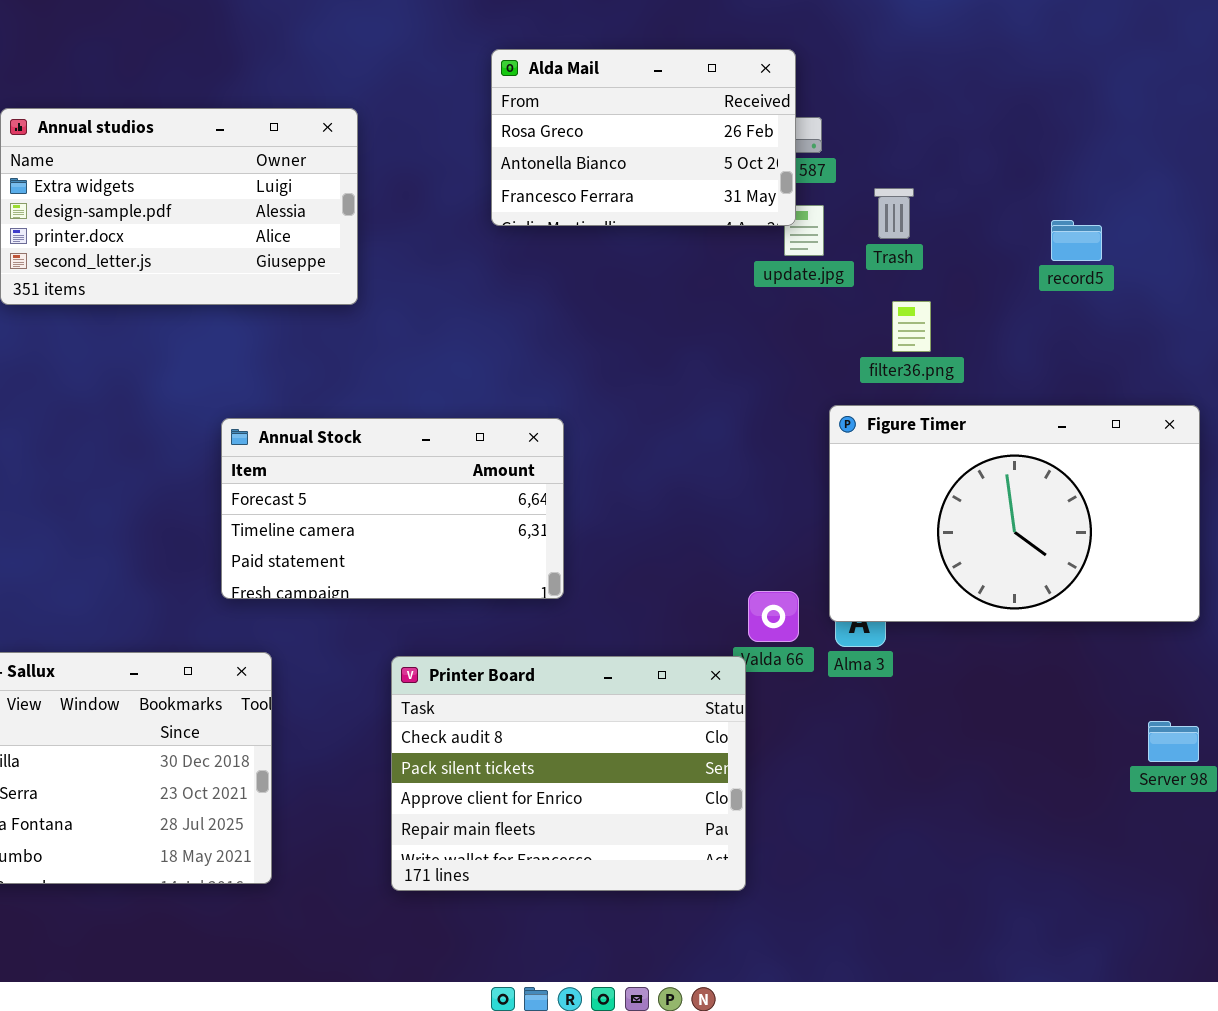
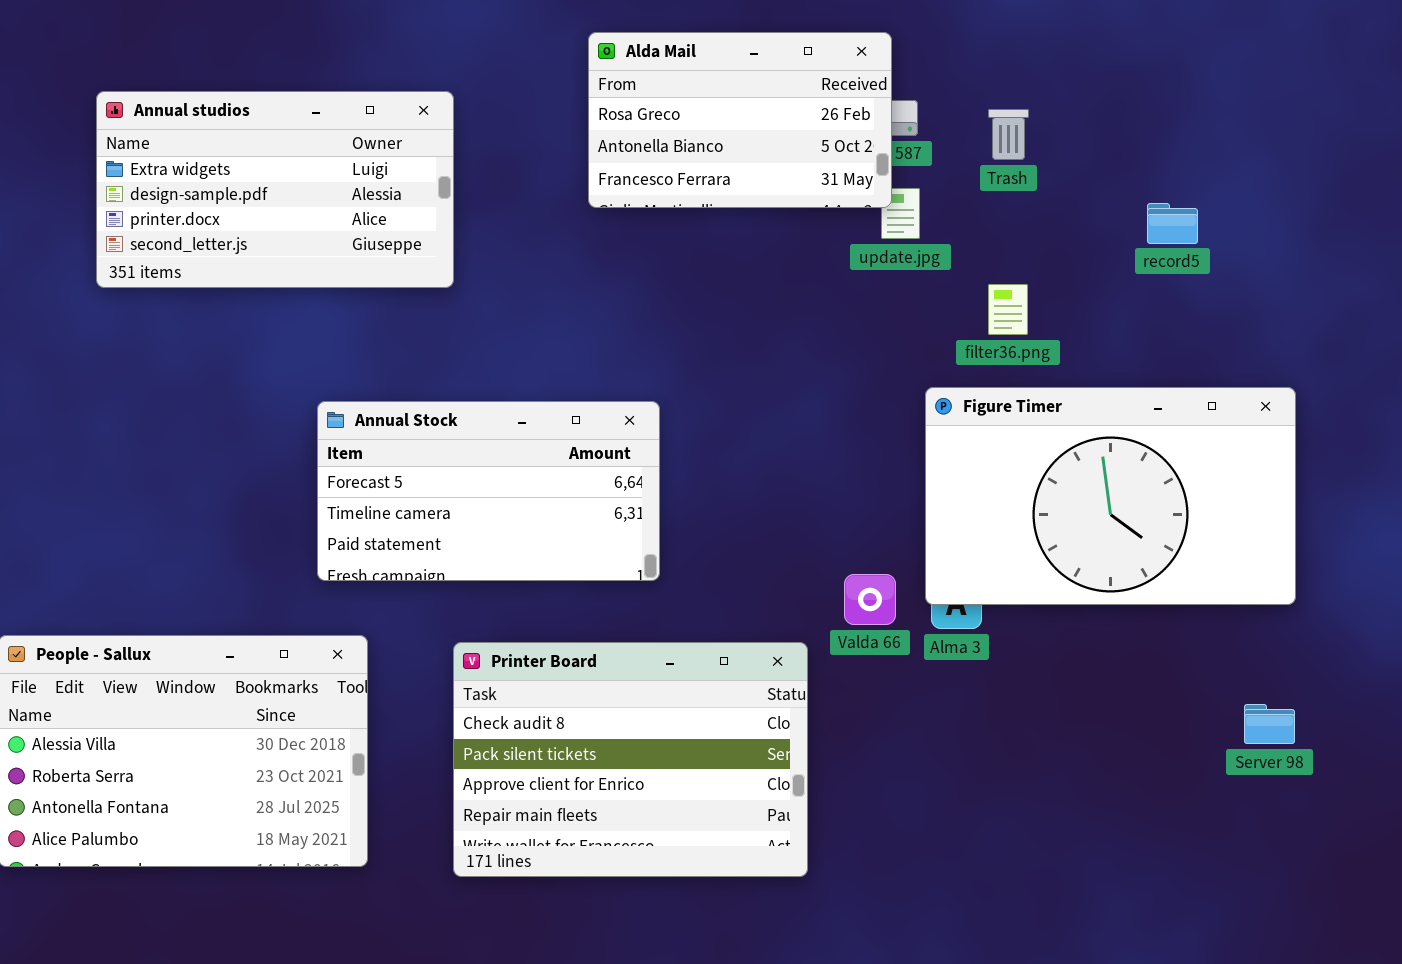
Trash: [874,188,914,239] -> [988,109,1029,160], moved
Printer Board: [391,656,746,891] -> [453,642,808,877], moved

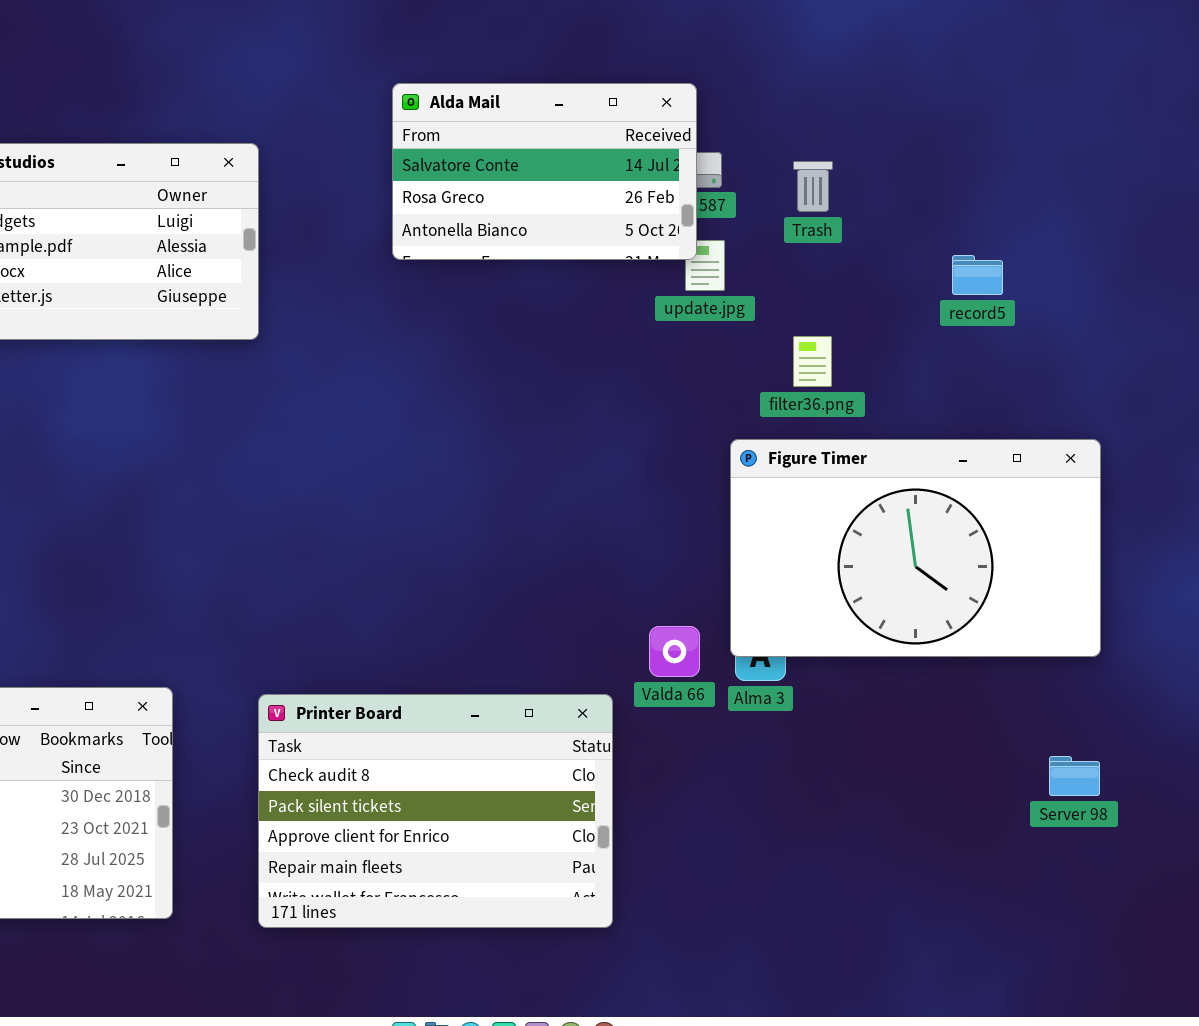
Alda Mail: [588,32,892,208] -> [392,83,697,260], scrolled up 1 row
Annual Stock: [317,401,660,581] -> none, closed

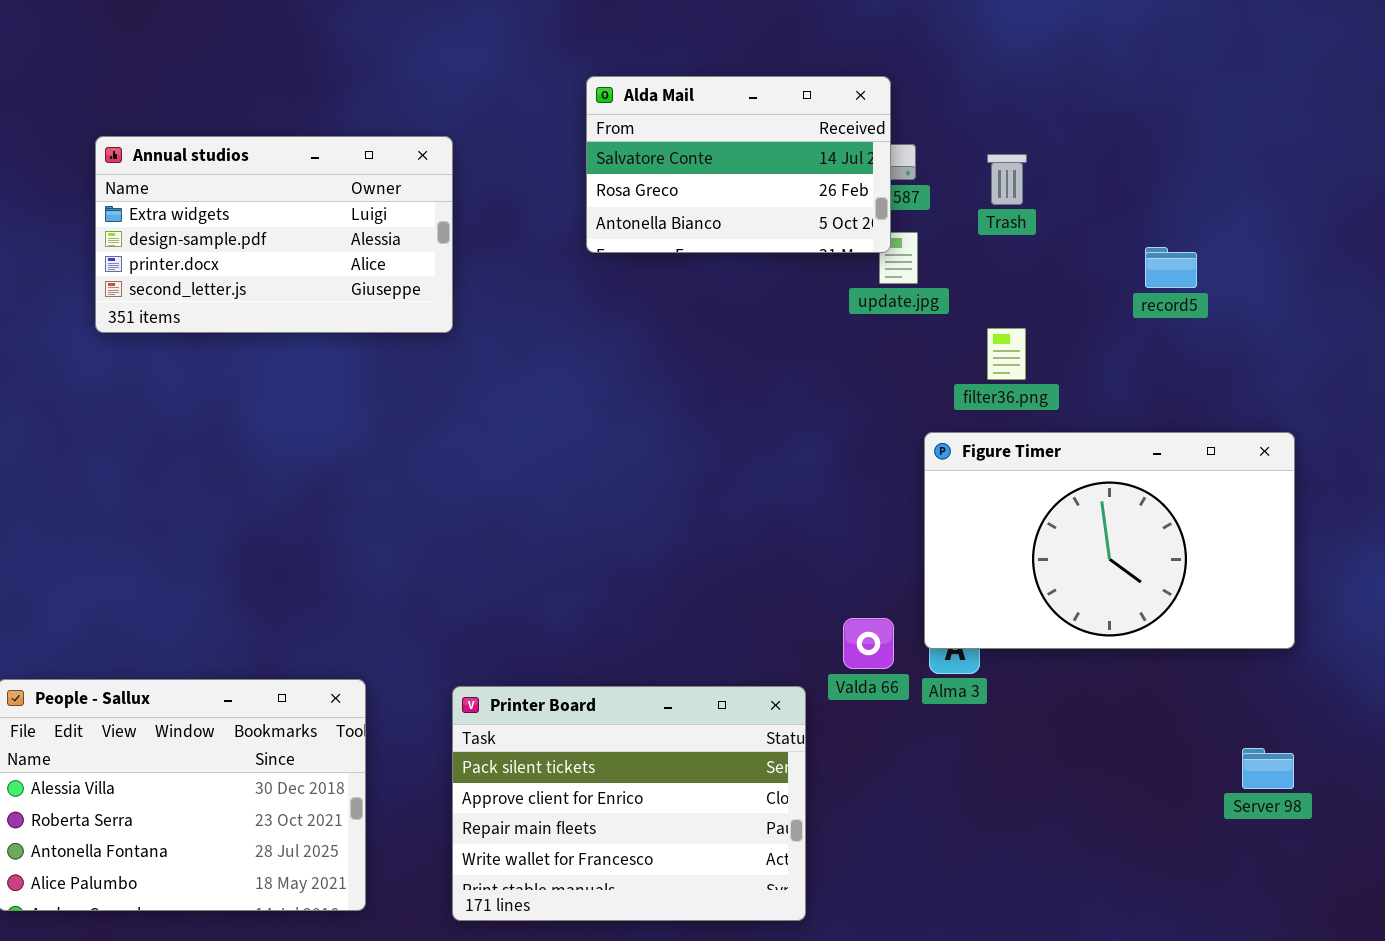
Printer Board: [258,694,613,928] -> [452,686,806,921], scrolled down 1 row

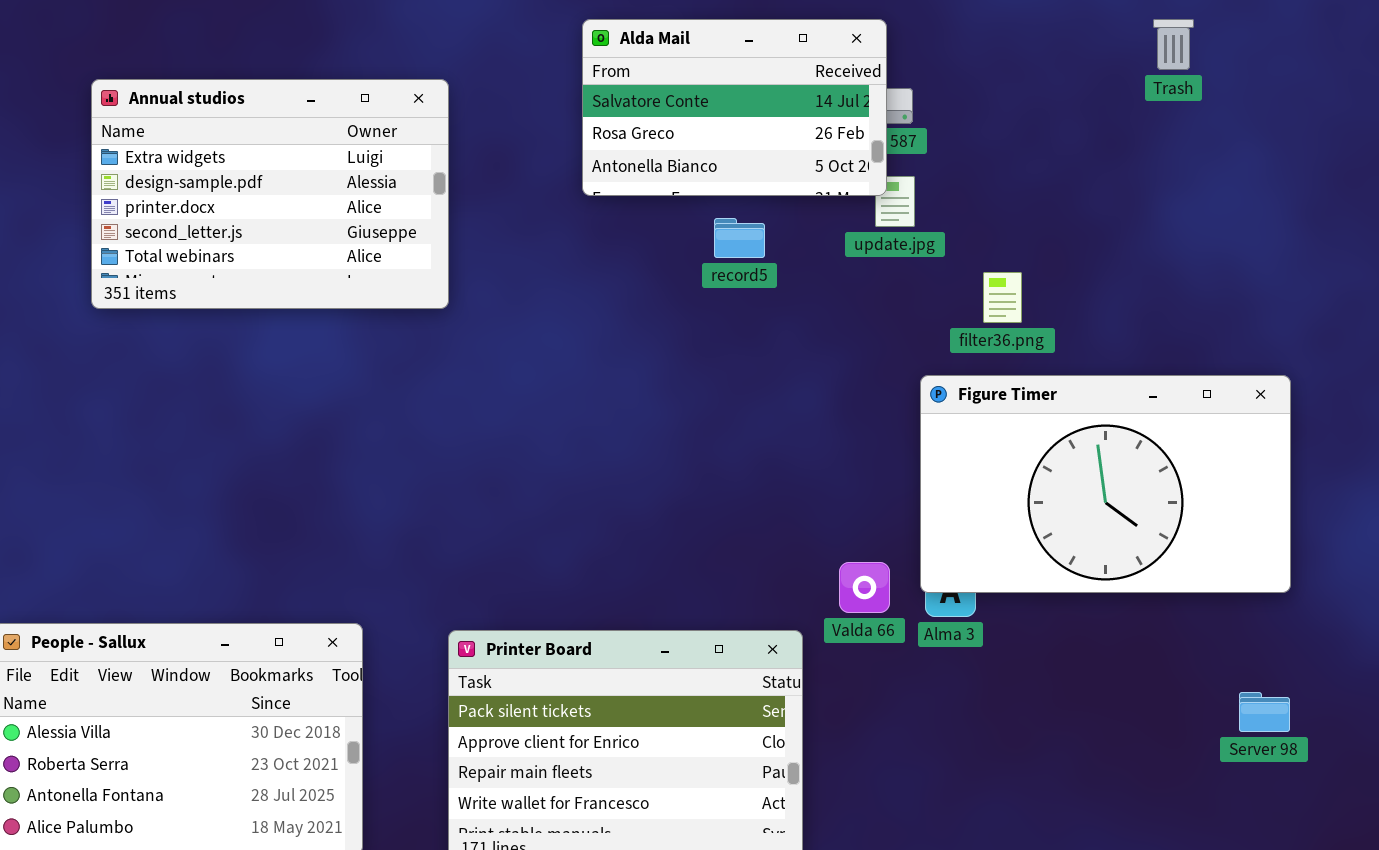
Annual studios: [95,136,453,333] -> [91,79,449,309], resized
Trash: [987,154,1027,205] -> [1153,19,1194,70], moved
record5: [1145,247,1197,288] -> [714,218,765,258], moved

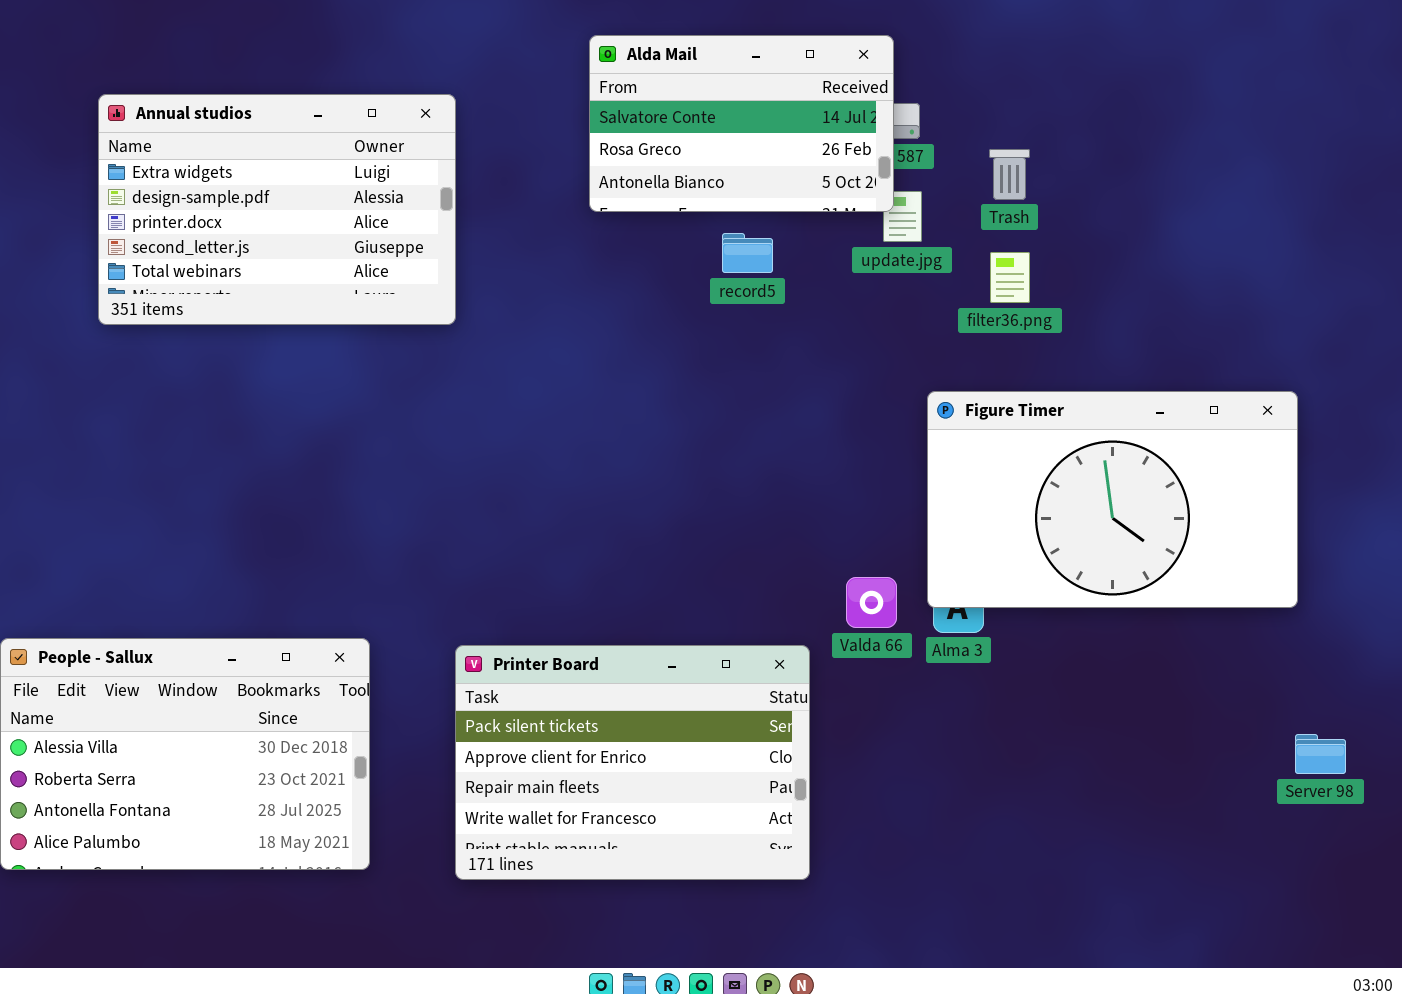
Trash: [1153,19,1194,70] -> [989,149,1030,200], moved
filter36.png: [983,272,1022,323] -> [990,252,1030,303], moved
Server 98: [1239,692,1290,732] -> [1295,734,1346,774], moved

